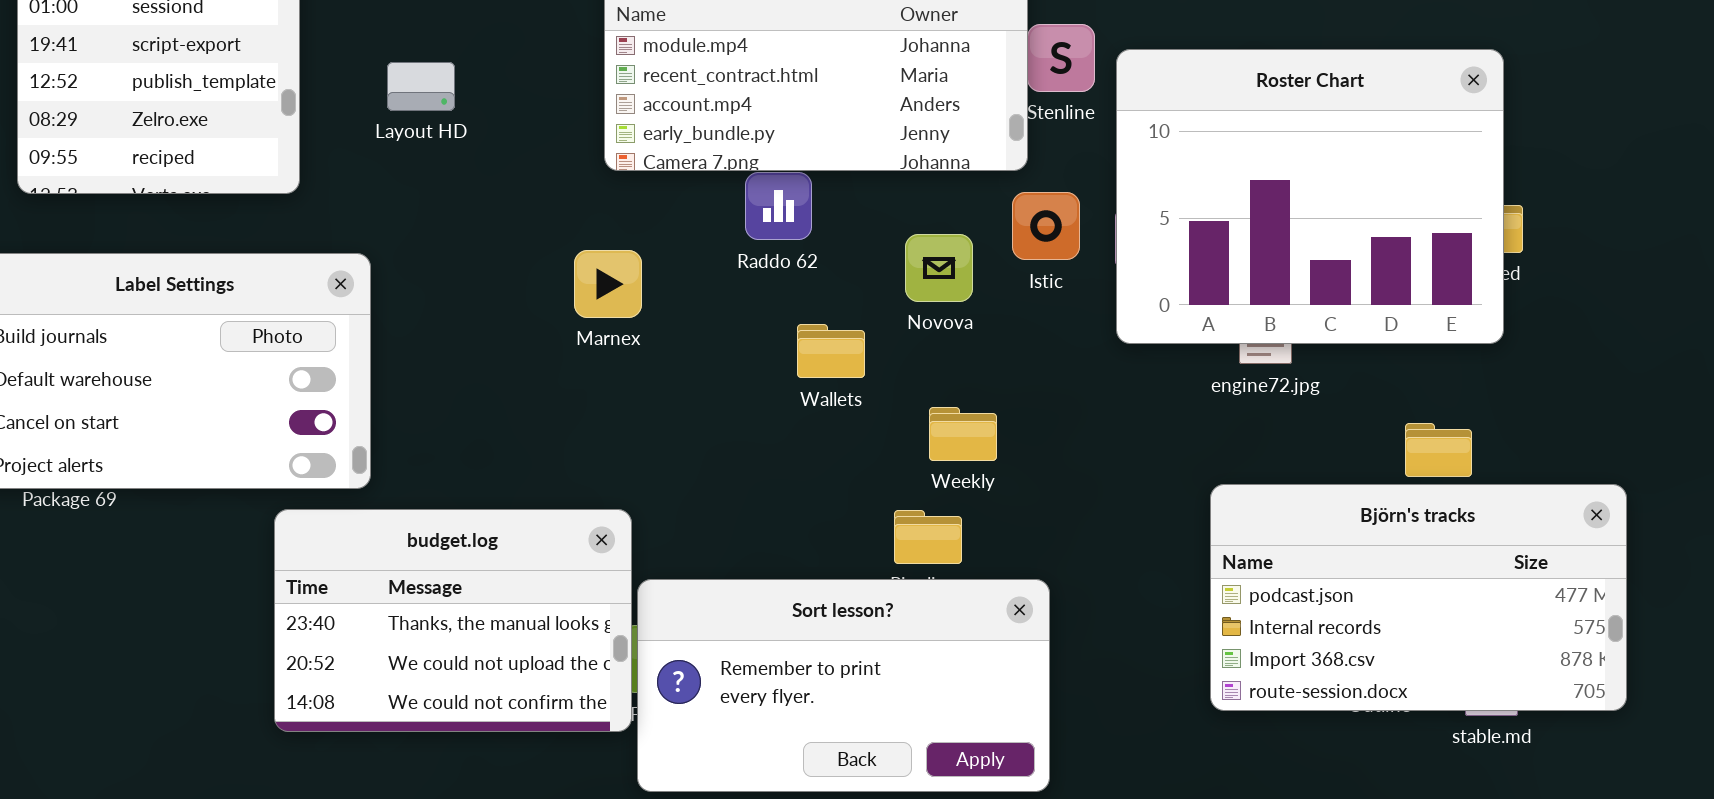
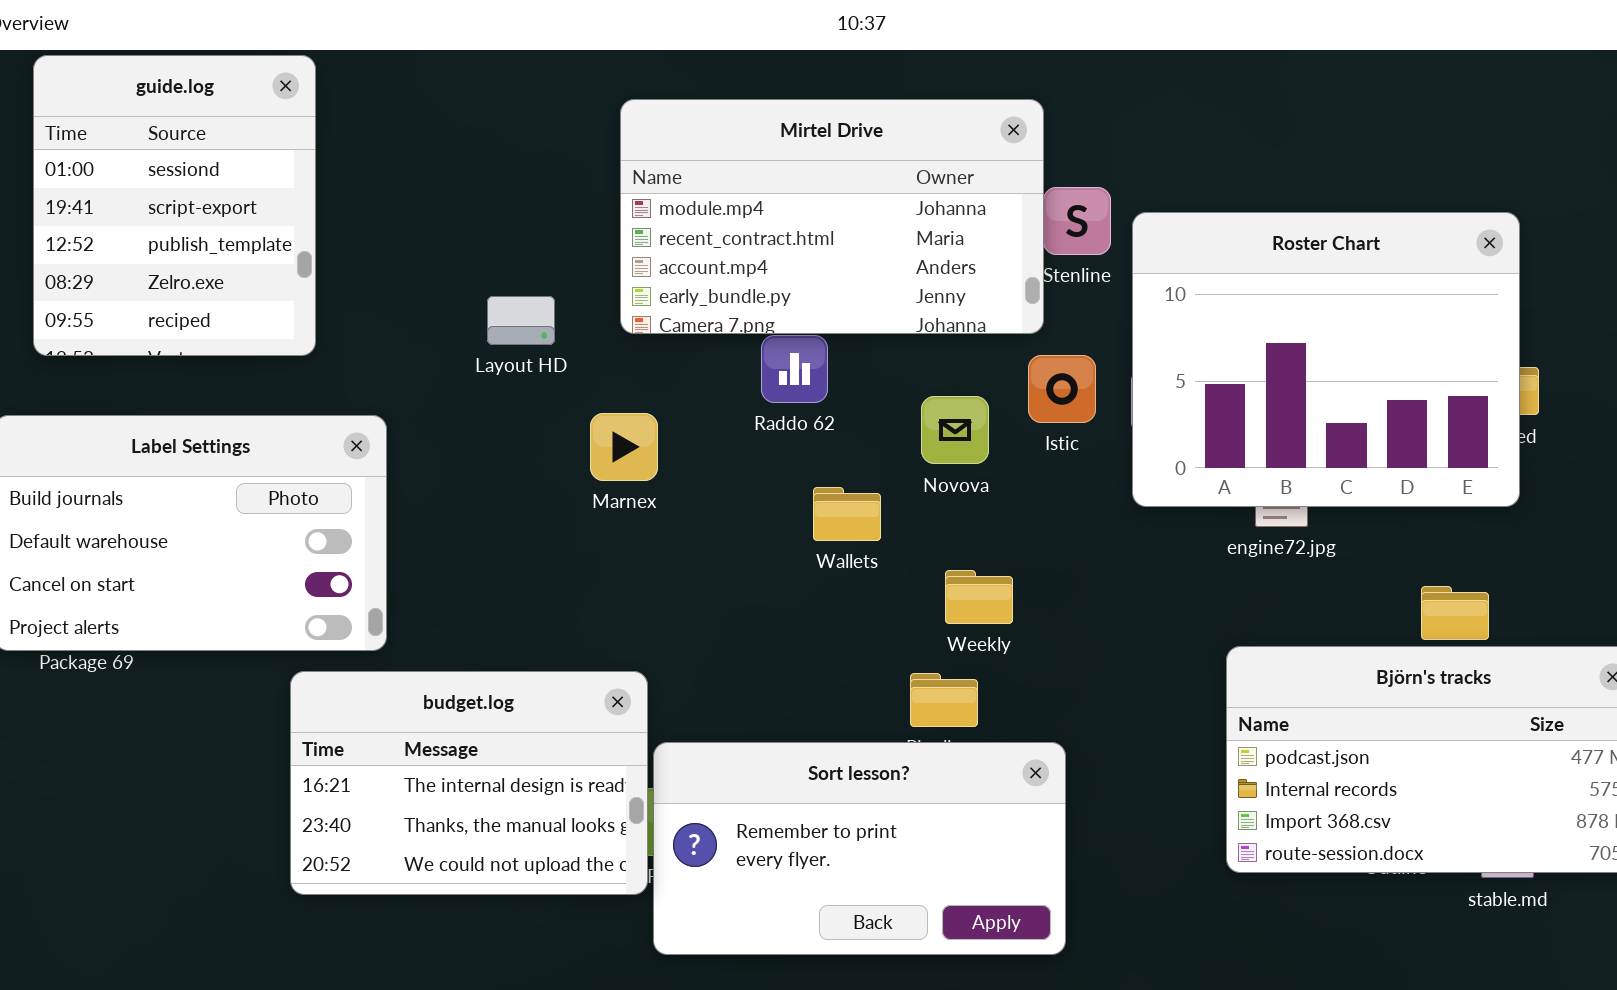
Layout HD: [387,62,455,111] -> [487,296,555,345], moved
budget.log: [274,509,632,732] -> [290,671,648,895], scrolled up 1 row

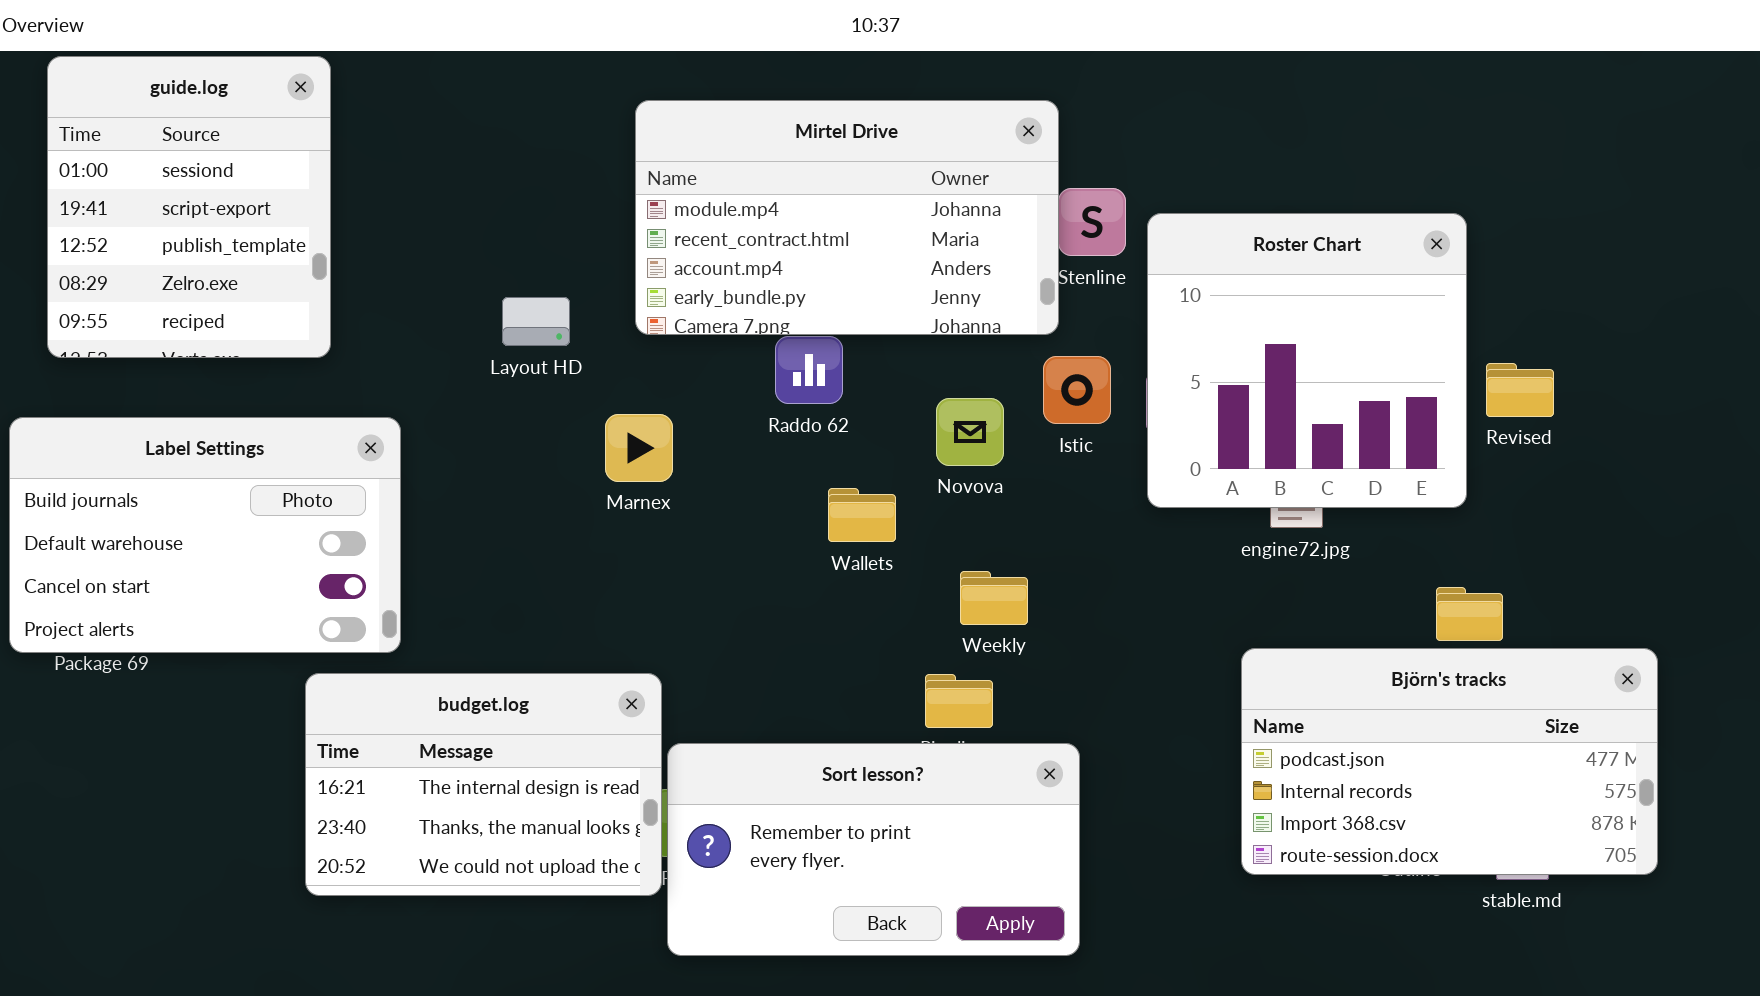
Roster Chart: [1132,212,1520,507] -> [1147,213,1467,508], resized

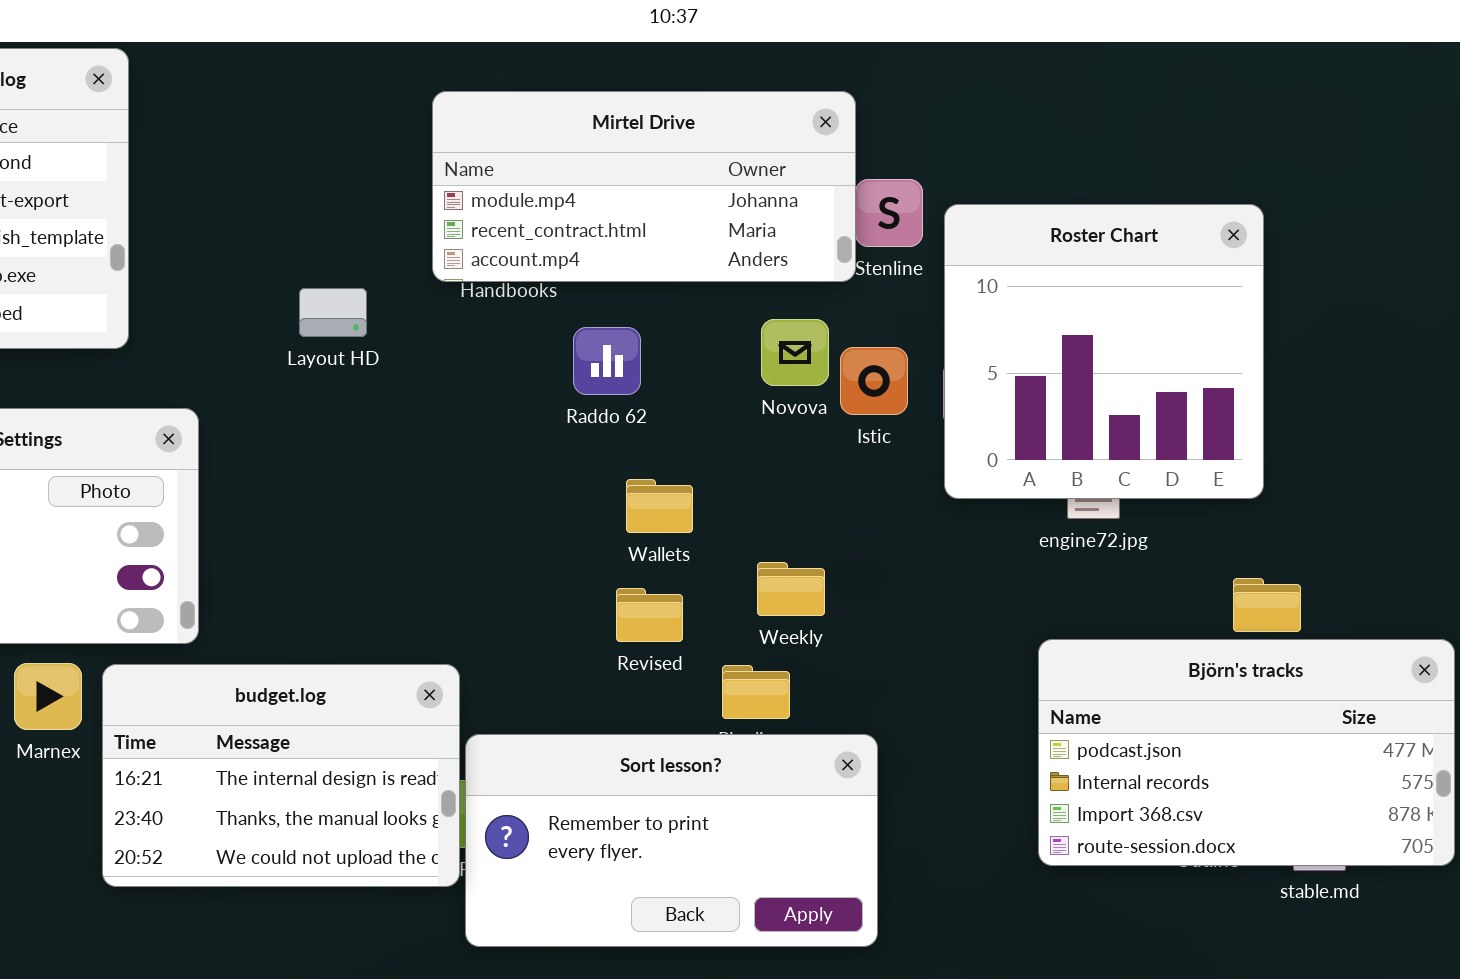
Mirtel Drive: [635,100,1059,335] -> [432,91,856,282], resized
Revised: [1486,363,1554,417] -> [616,588,683,642], moved
Novova: [936,398,1004,466] -> [761,319,829,386], moved
Marnex: [605,414,673,482] -> [14,663,82,730], moved

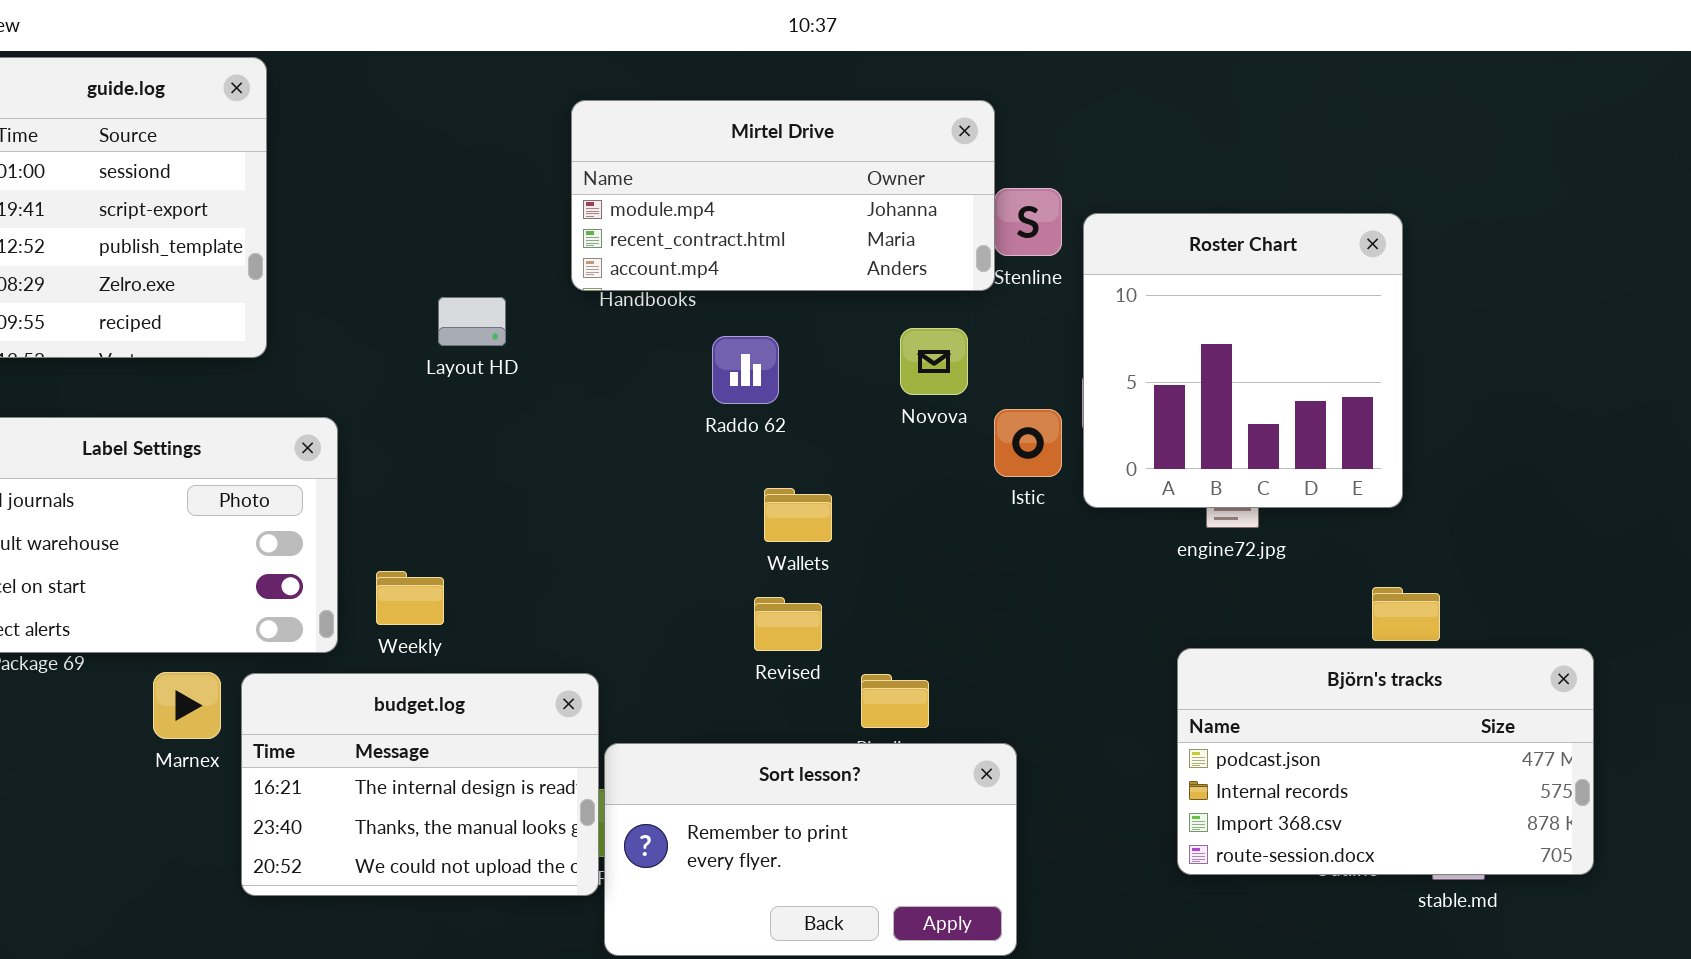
Istic: [840,347,908,415] -> [994,409,1062,477], moved
Weekly: [757,562,825,616] -> [376,571,444,625], moved

